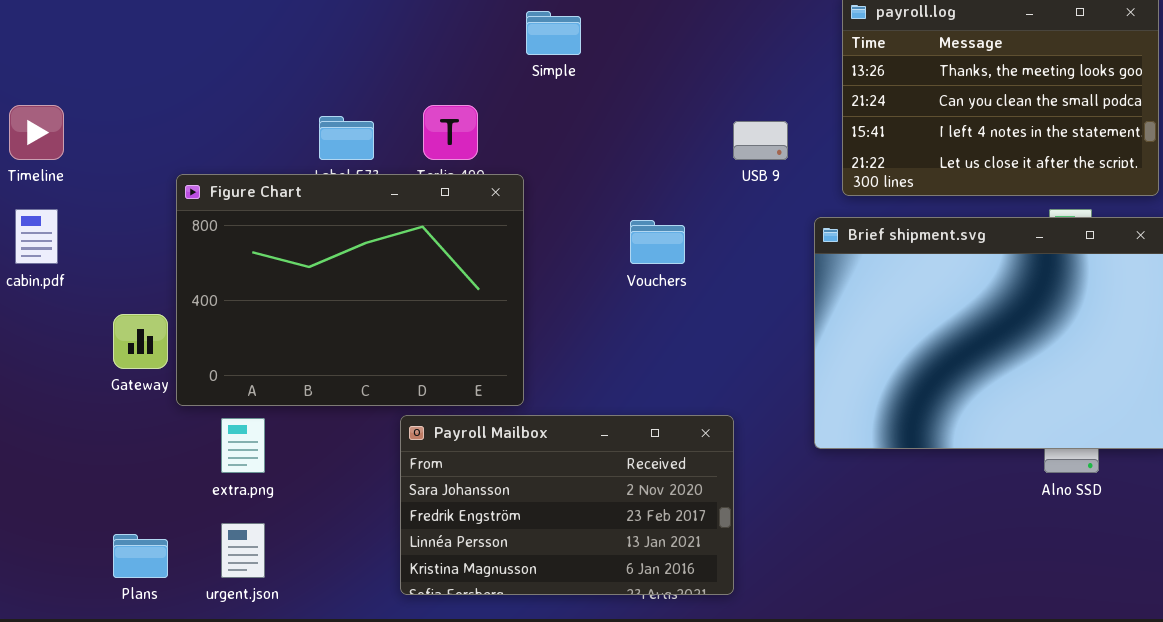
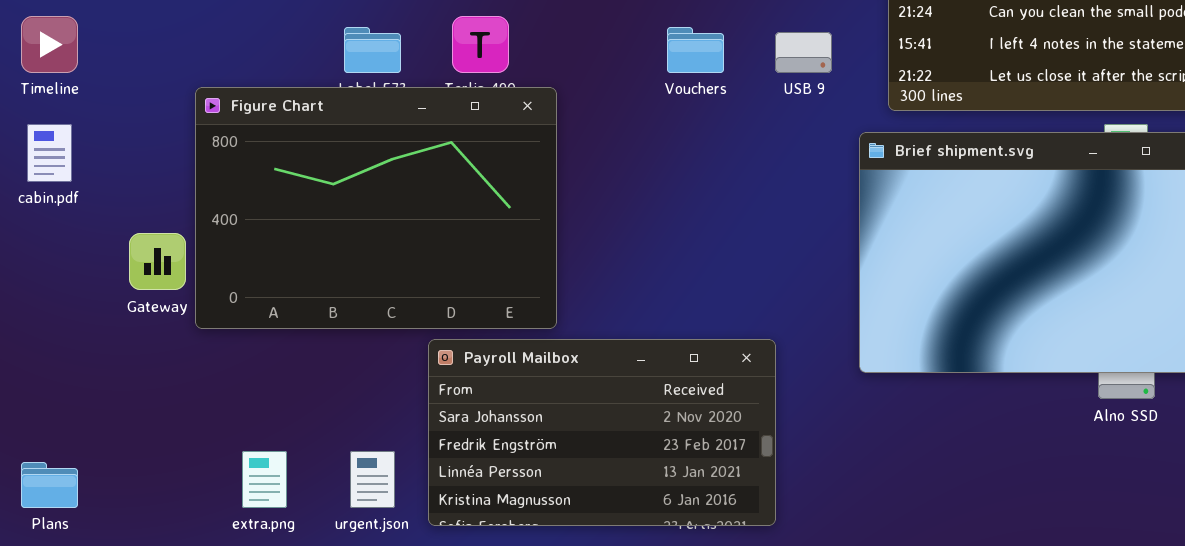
Vouchers: [630,220,685,264] -> [667,27,724,73], moved
extra.png: [221,418,265,473] -> [242,451,287,508], moved
urgent.json: [221,523,265,578] -> [350,451,395,508], moved
Plans: [113,534,168,578] -> [21,462,78,508], moved

